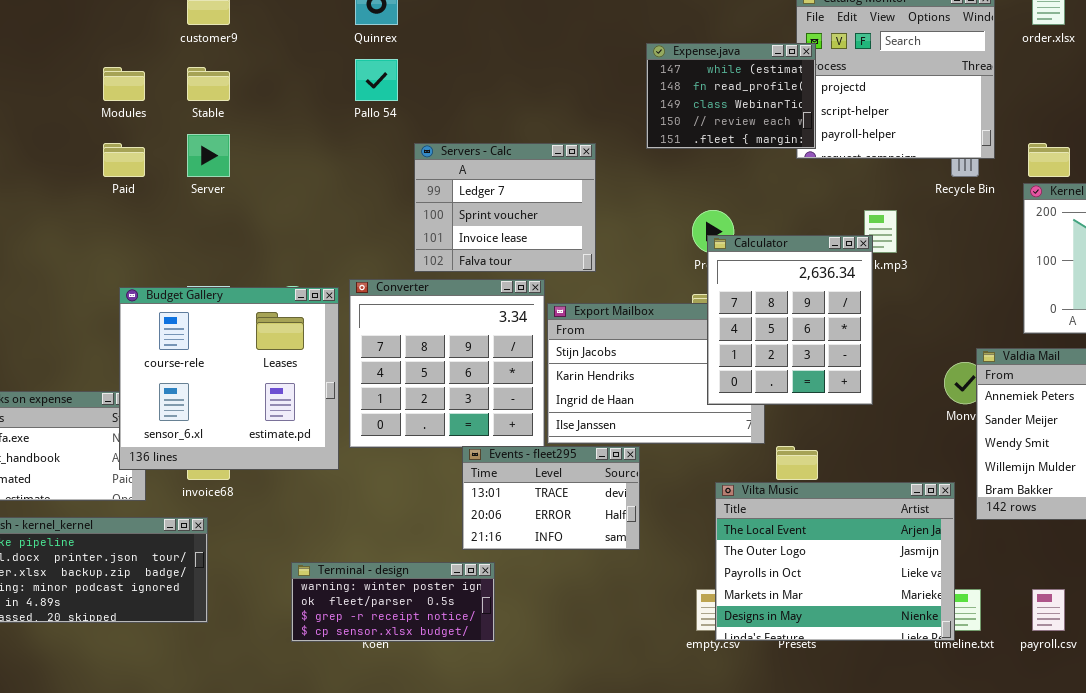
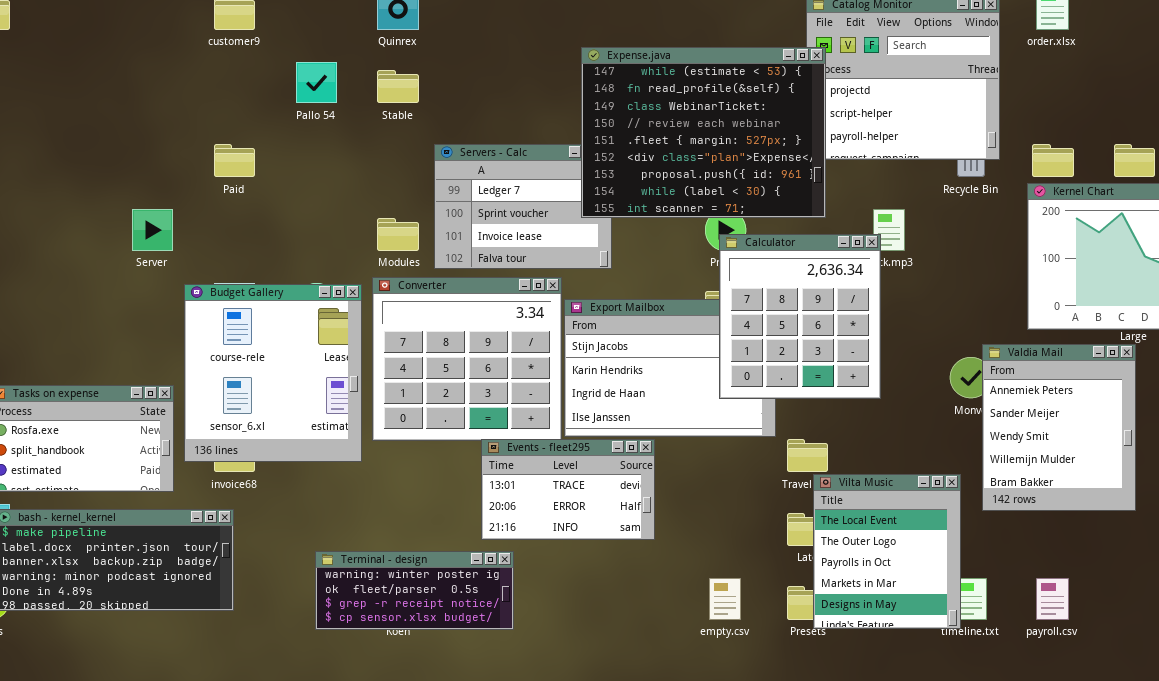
Expense.java: [646,43,816,149] -> [581,47,826,218], resized
Pallo 54: [355,59,398,101] -> [296,62,337,103], moved
Modules: [103,67,145,101] -> [377,218,419,251], moved
Stable: [187,67,230,101] -> [377,70,419,103], moved
Server: [187,134,230,177] -> [132,209,173,251], moved
Paid: [103,143,145,177] -> [214,144,255,177], moved
Budget Gallery: [119,287,339,470] -> [184,284,362,462], resized
Vilta Music: [715,482,955,641] -> [813,474,961,629], resized

